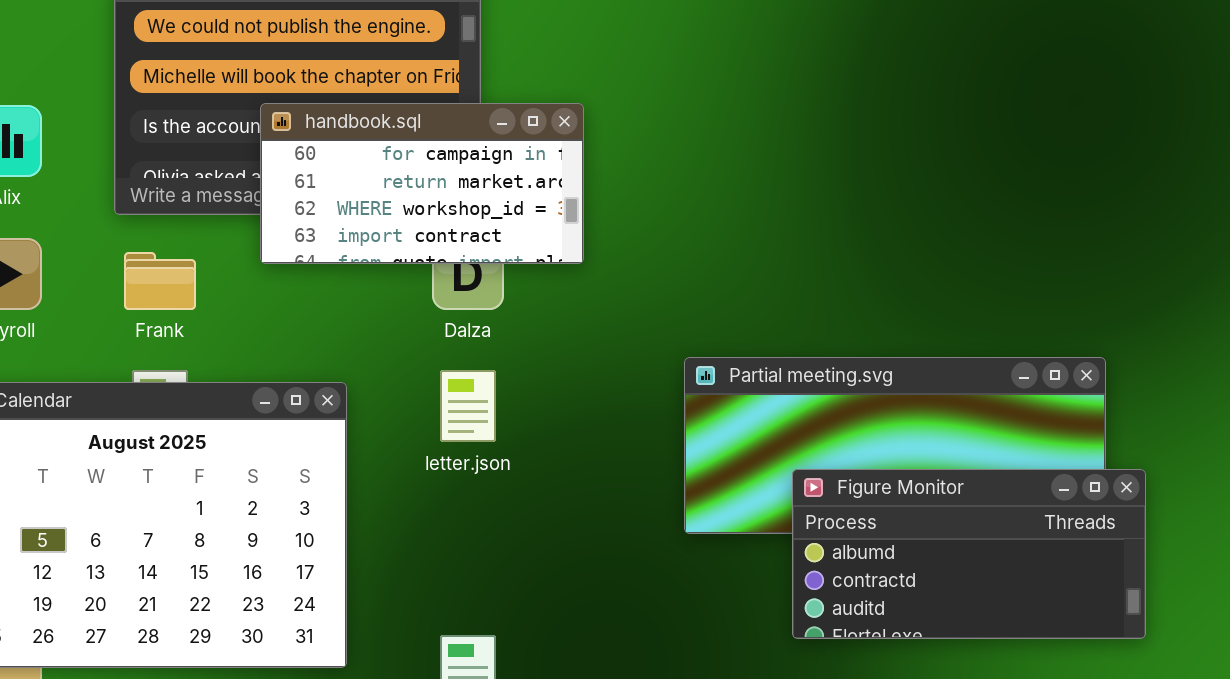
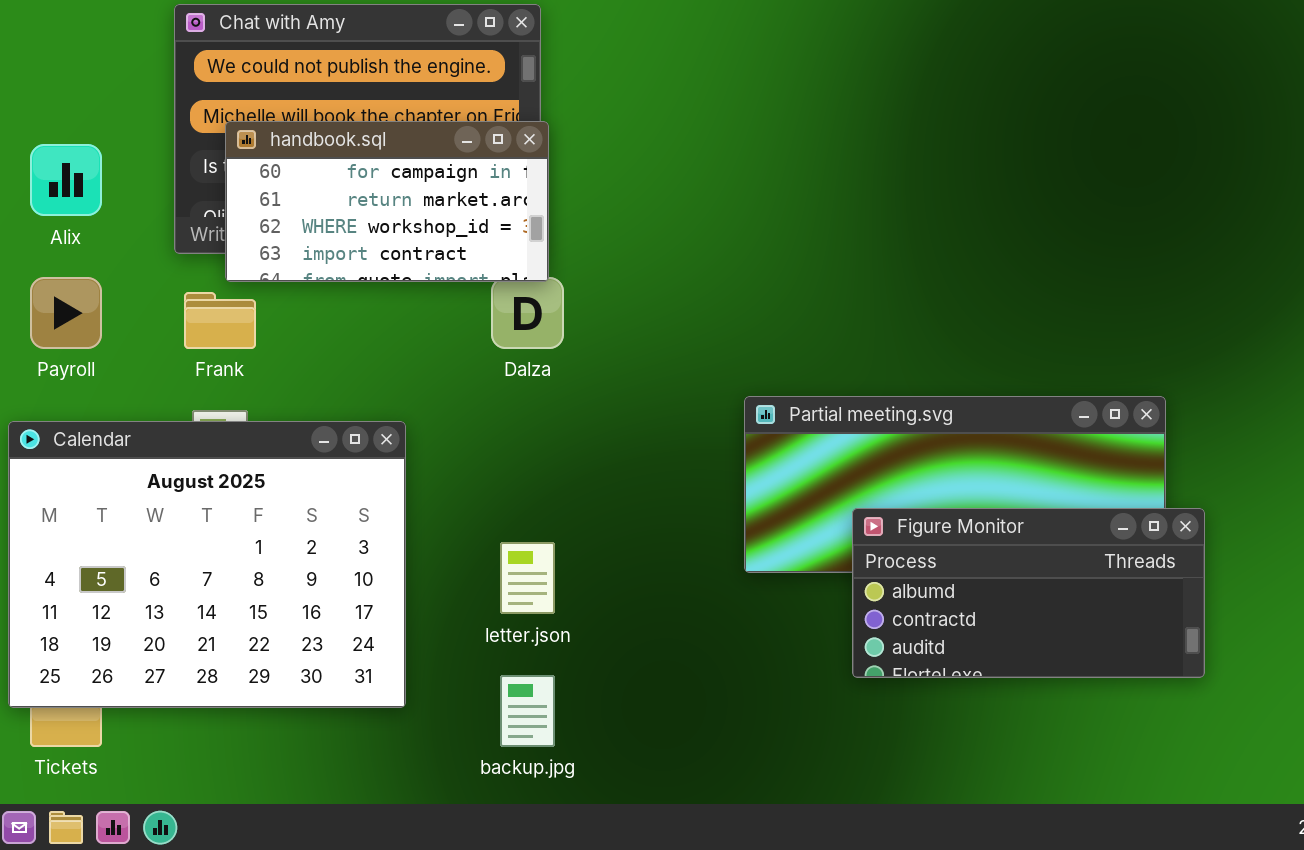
handbook.sql: [260,103,584,264] -> [225,121,549,282], moved
letter.json: [440,370,496,442] -> [500,542,555,614], moved

